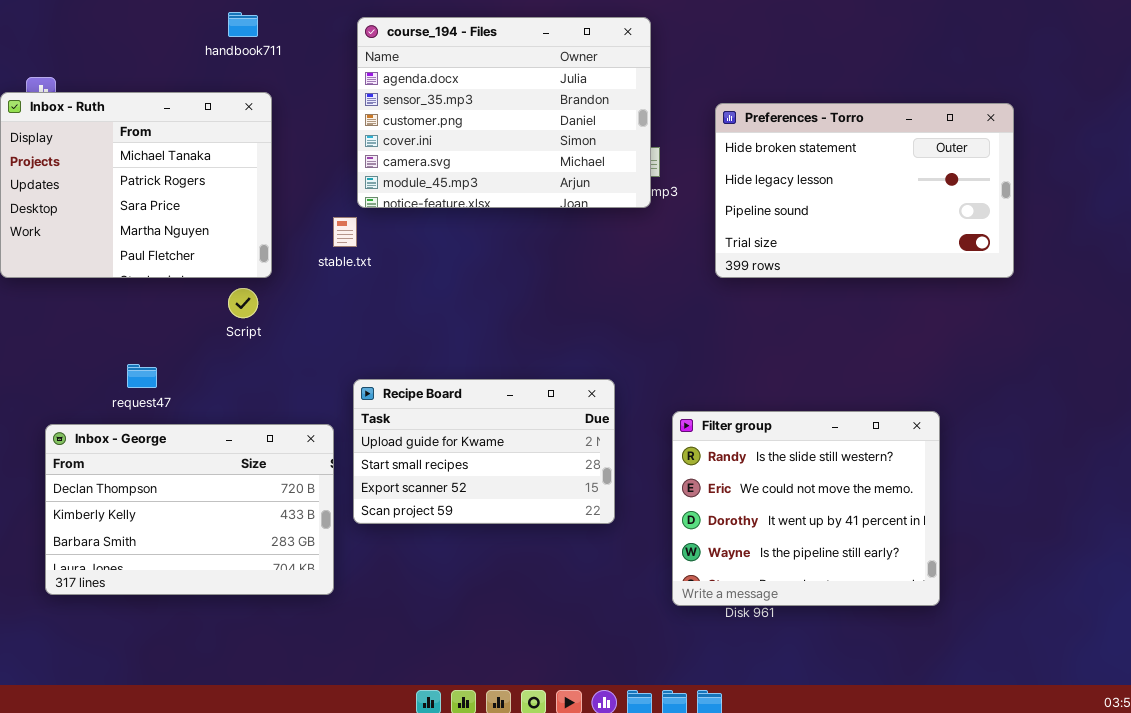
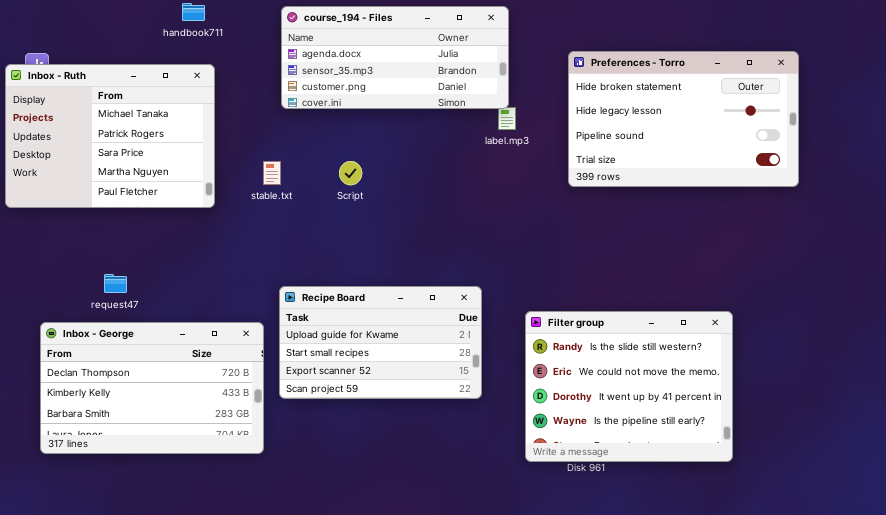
course_194 - Files: [357,17,651,208] -> [281,6,509,109], resized
Preferences - Torro: [715,103,1014,278] -> [568,51,799,187], moved
Script: [228,288,258,318] -> [339,161,362,185], moved

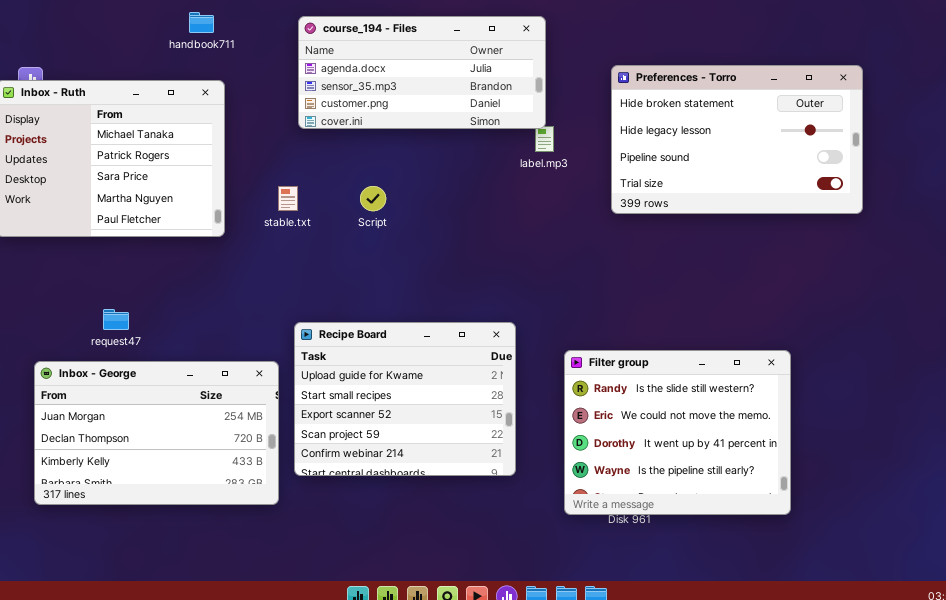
Recipe Board: [279,286,482,399] -> [294,322,516,476], resized
Inbox - George: [40,322,264,454] -> [34,361,279,505], scrolled up 1 row

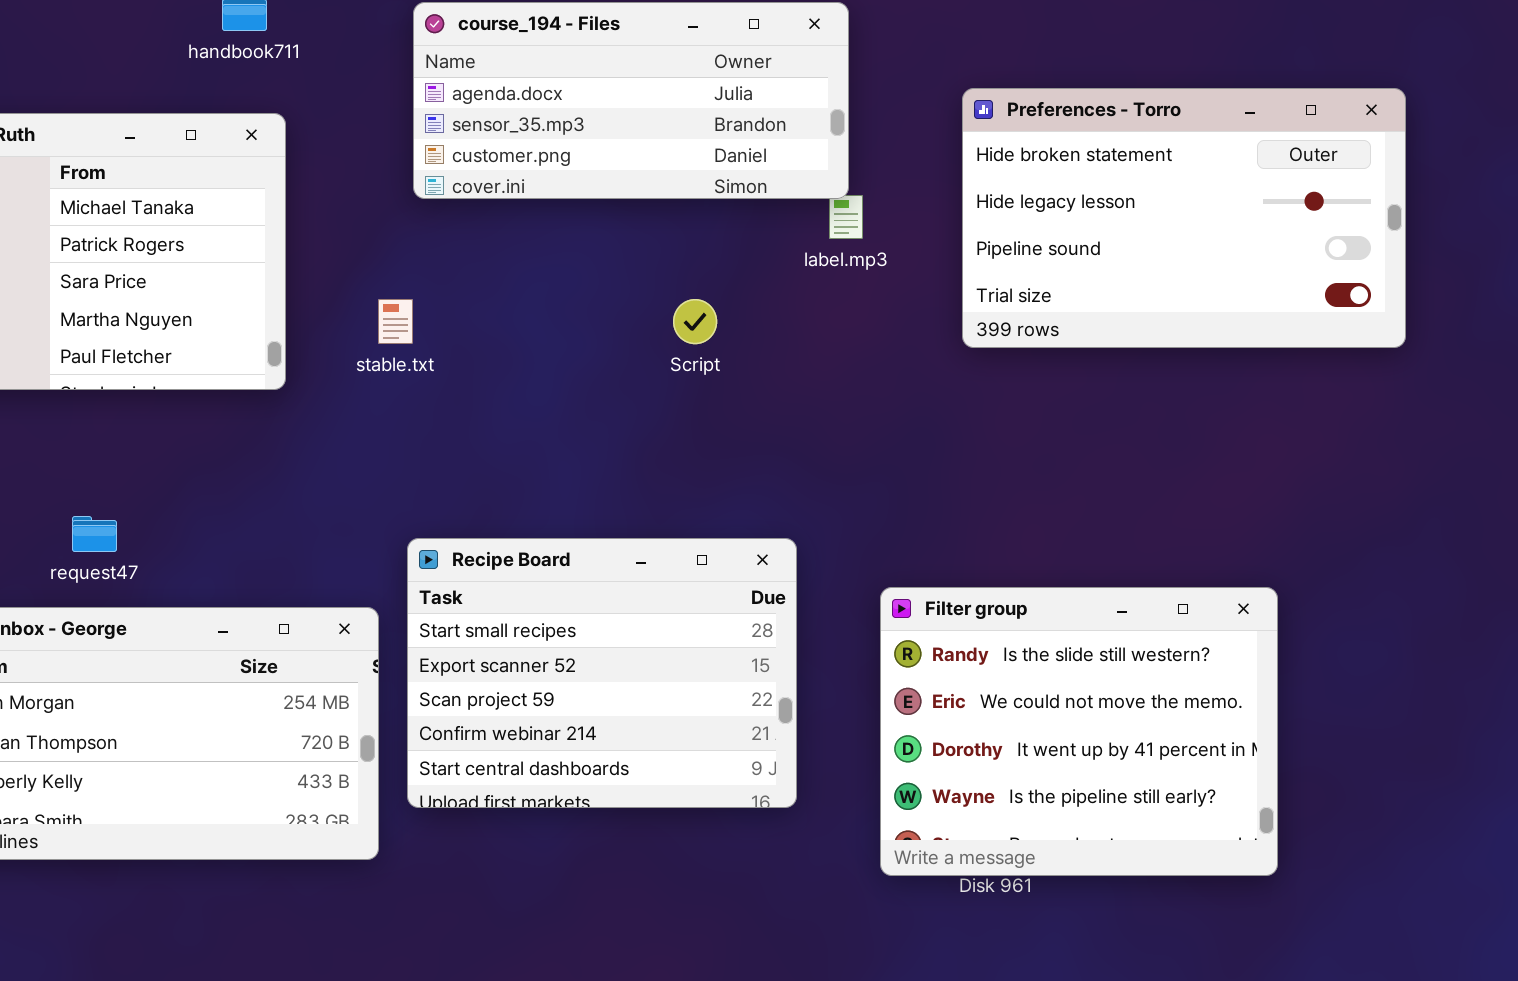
Script: [360,186,386,211] -> [673,299,717,344], moved
Recipe Board: [294,322,516,476] -> [407,538,797,808], scrolled down 1 row

